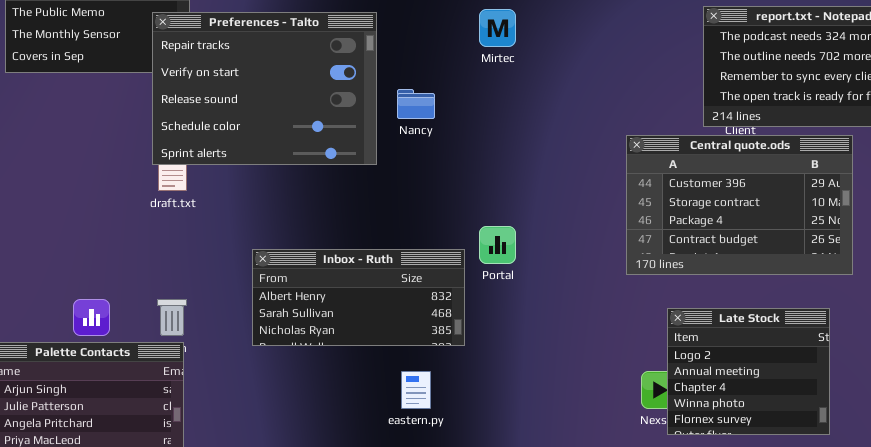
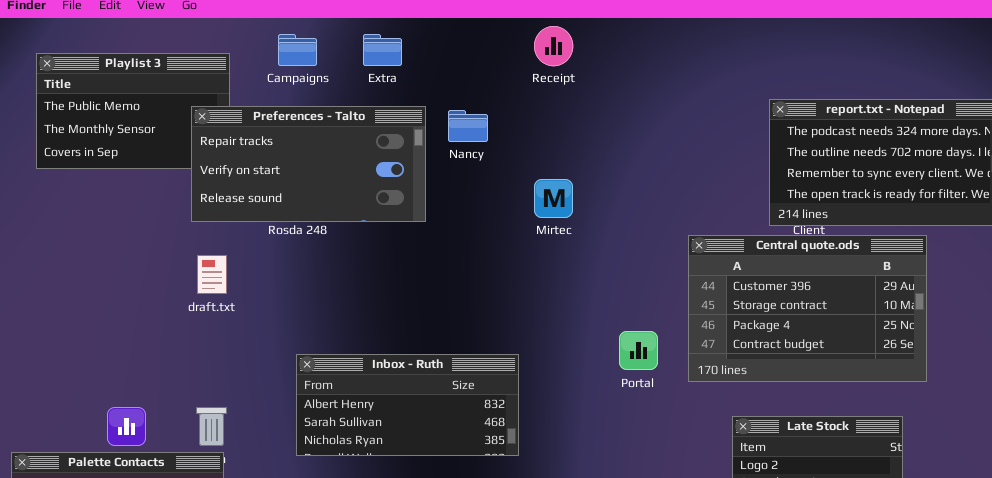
Mirtec: [479,9,516,47] -> [534,179,573,218], moved
Preferences - Talto: [152,12,377,165] -> [191,106,426,222], resized
Nancy: [397,89,435,119] -> [448,110,488,142], moved
Portal: [479,226,516,264] -> [619,331,658,370], moved

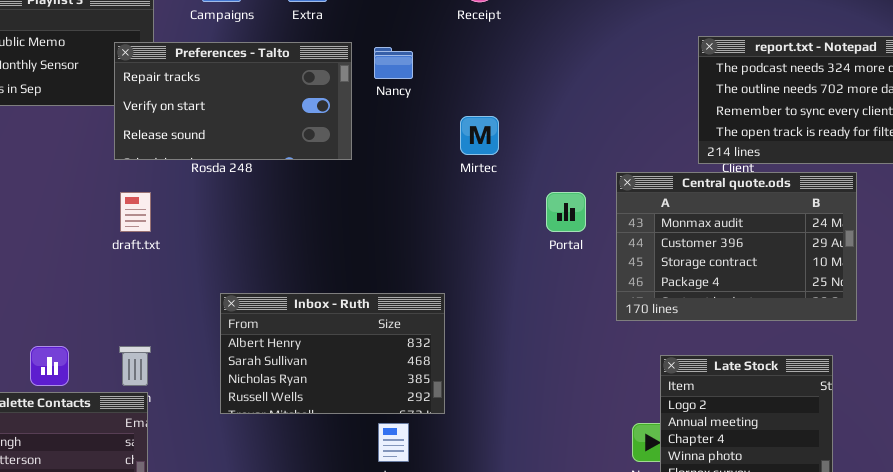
Central quote.ods: [688,235,927,382] -> [616,172,857,321], scrolled up 1 row
Portal: [619,331,658,370] -> [546,192,586,232], moved
Inbox - Ruth: [296,354,519,456] -> [220,293,445,414], resized

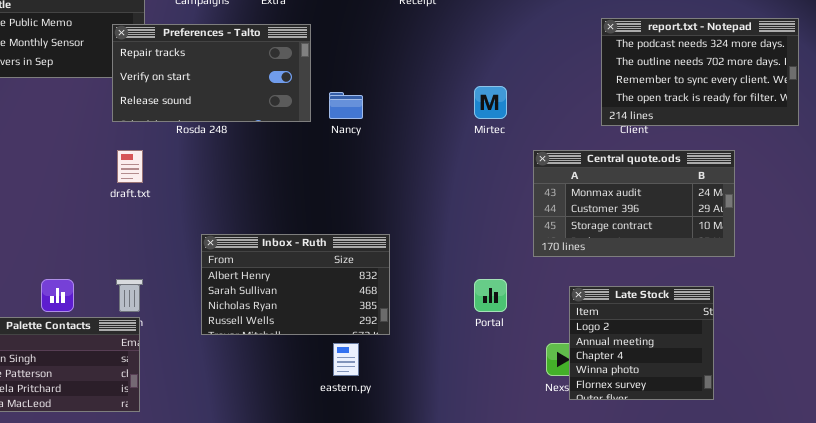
Nancy: [374,47,413,79] -> [329,92,363,119], moved
Mirtec: [460,116,499,155] -> [474,86,507,119], moved
Central quote.ods: [616,172,857,321] -> [533,150,735,257], resized
Portal: [546,192,586,232] -> [474,279,507,312], moved

